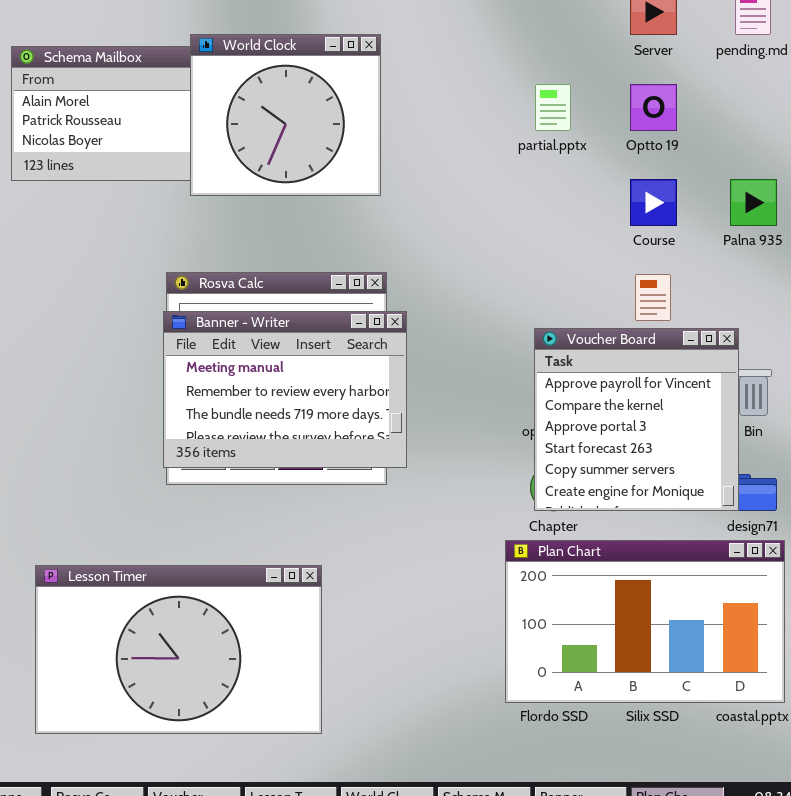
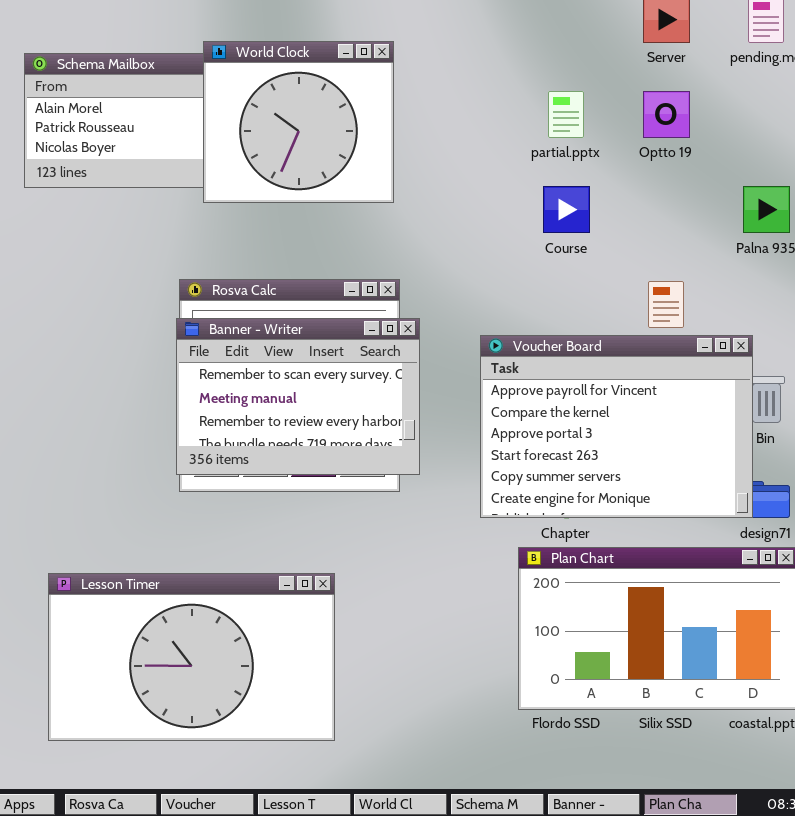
Course: [630,179,677,226] -> [543,186,590,233], moved
Banner - Writer: [163,311,407,468] -> [176,318,420,475], scrolled up 1 row
Voucher Board: [534,328,739,511] -> [480,335,753,518], resized

